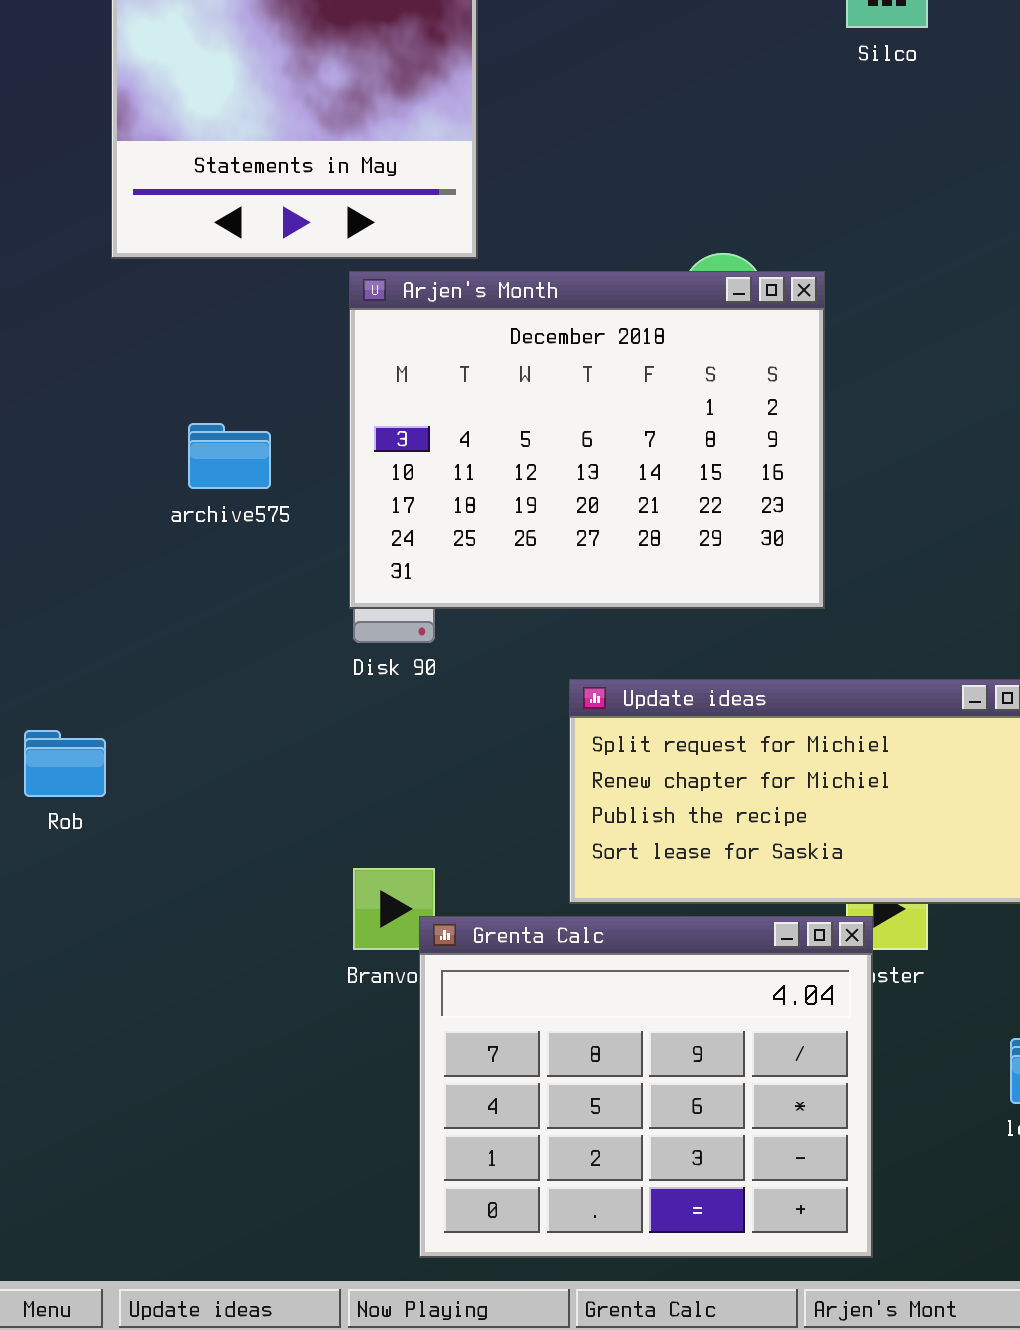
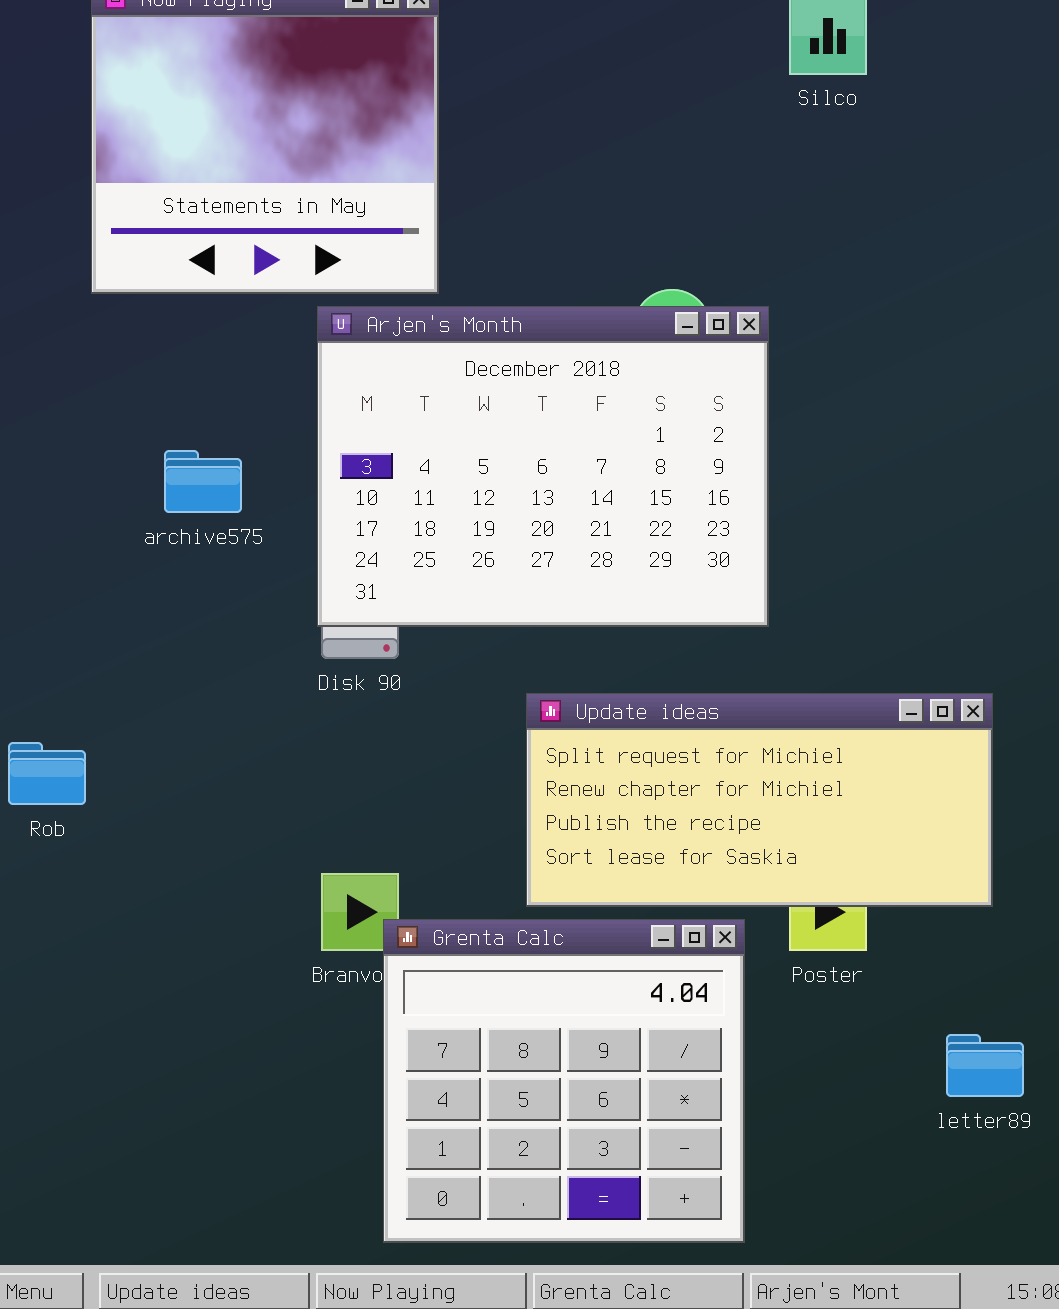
Grenta Calc: [419,916,873,1258] -> [383,919,745,1243], resized

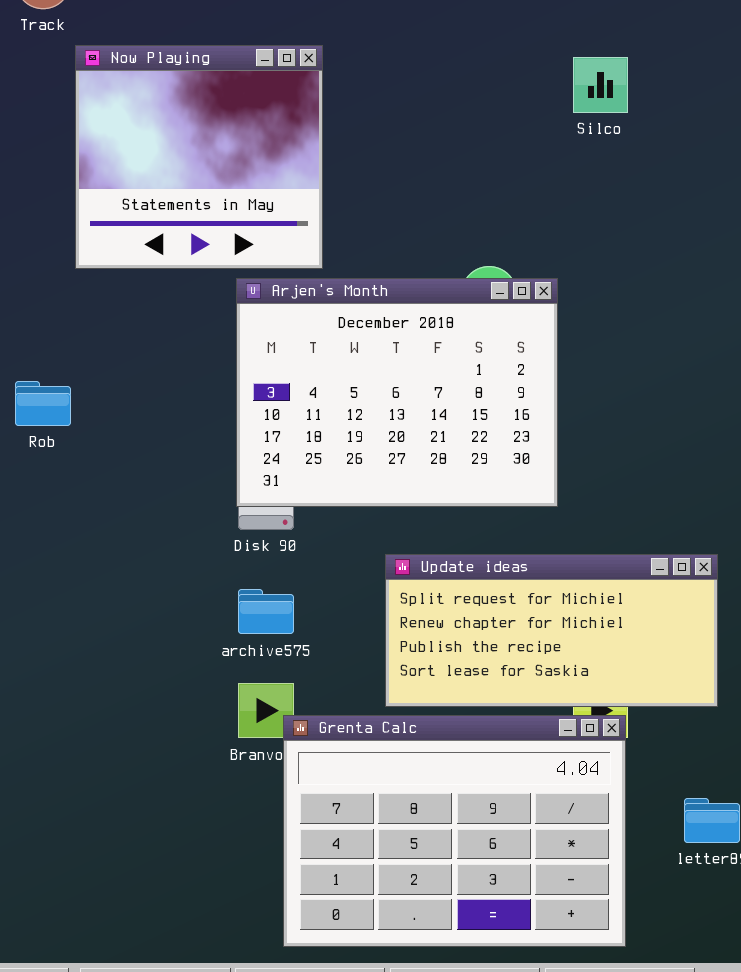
archive575: [164,450,242,513] -> [238,589,294,634], moved
Rob: [8,742,86,805] -> [15,381,71,426], moved
Grenta Calc: [383,919,745,1243] -> [283,715,626,947], resized

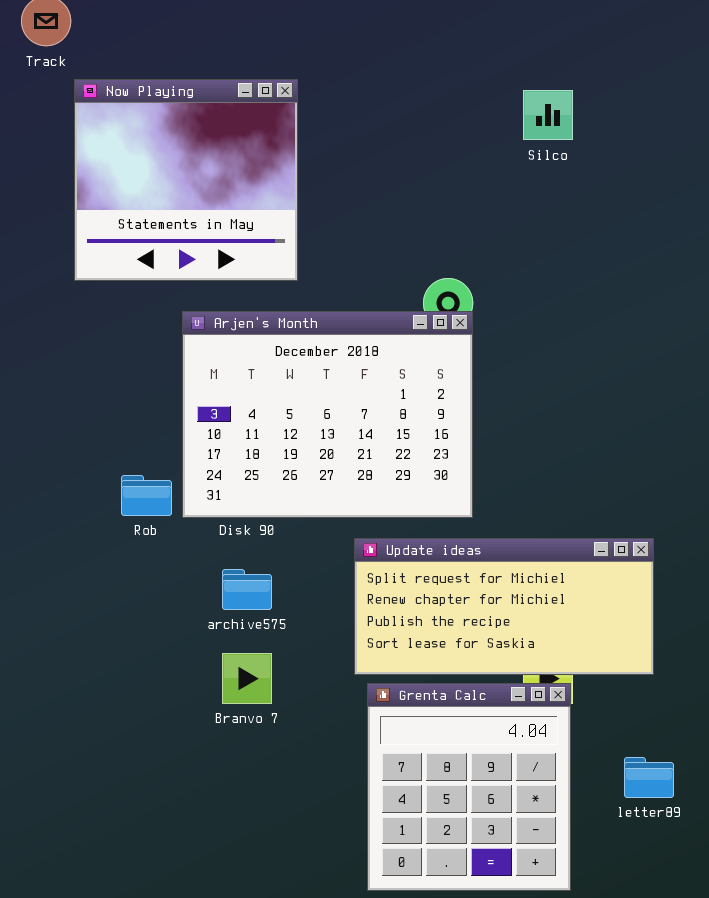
Arjen's Month: [236,278,558,507] -> [182,311,473,518], moved
Rob: [15,381,71,426] -> [121,475,172,516], moved
Grenta Calc: [283,715,626,947] -> [367,683,571,891], resized

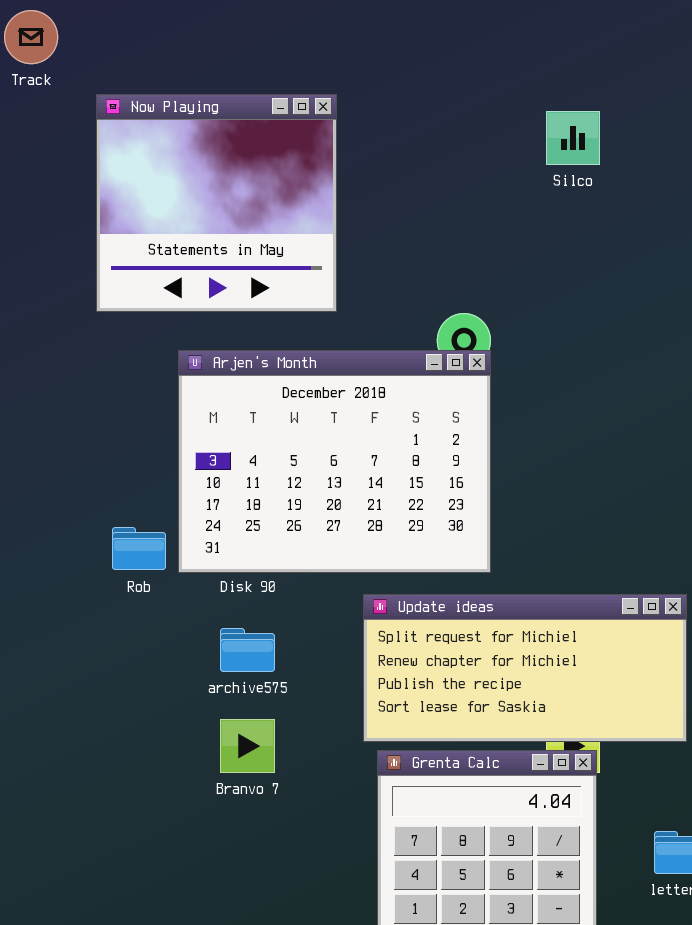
Now Playing: [74,79,298,281] -> [96,94,337,312], moved

